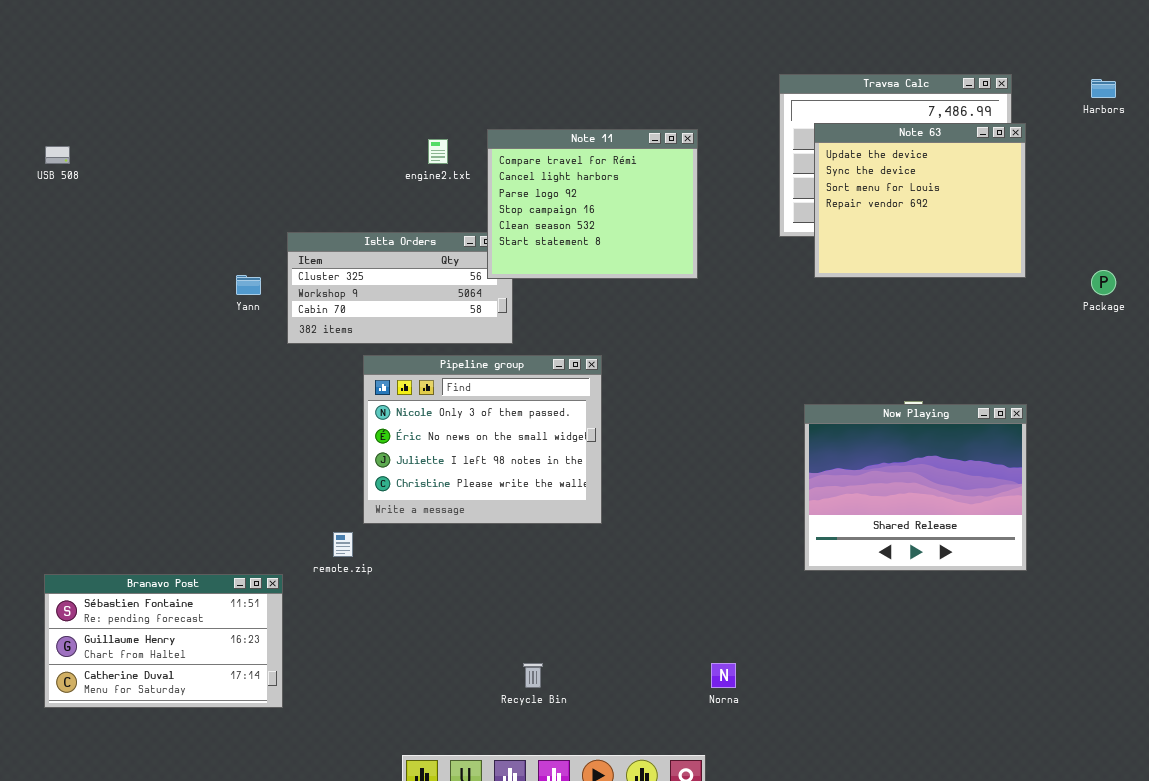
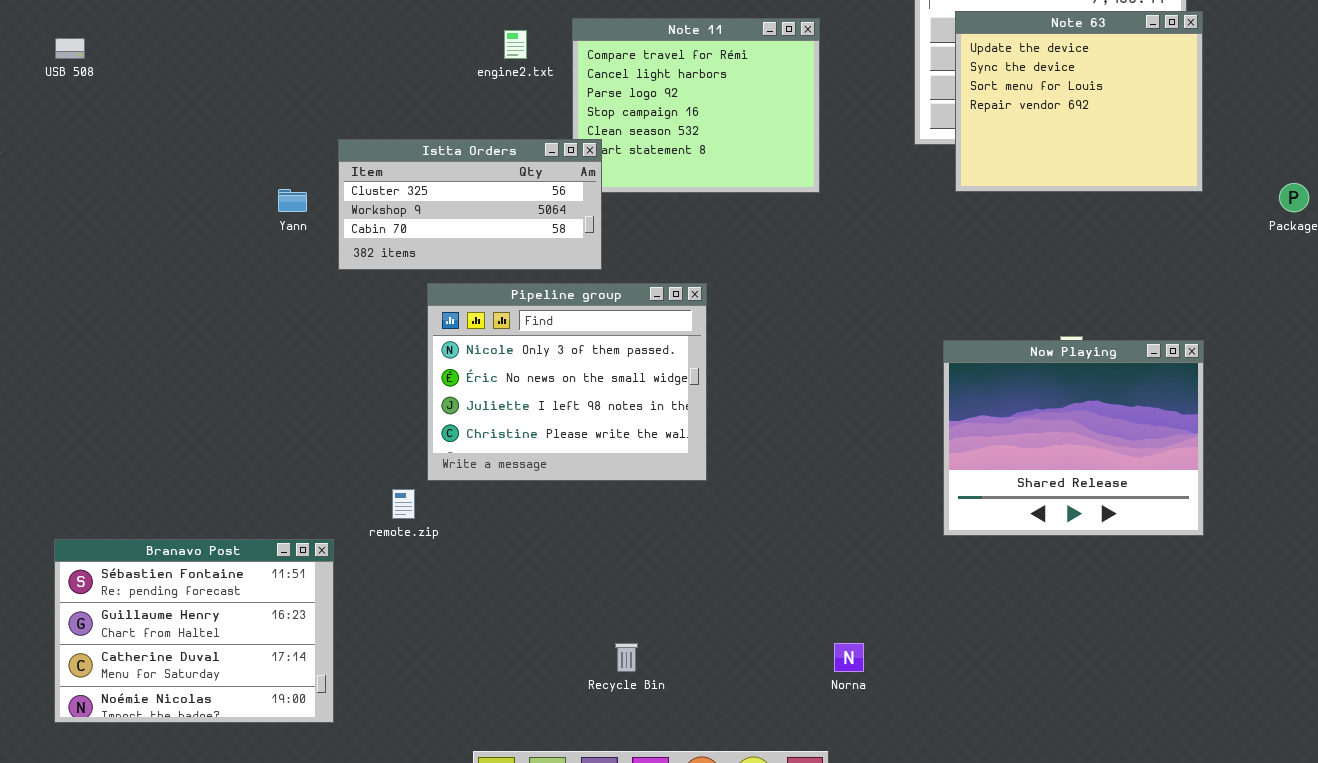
Istta Orders: [287,232,513,344] -> [338,139,602,270], raised
Branavo Post: [44,574,283,708] -> [54,539,334,723], resized

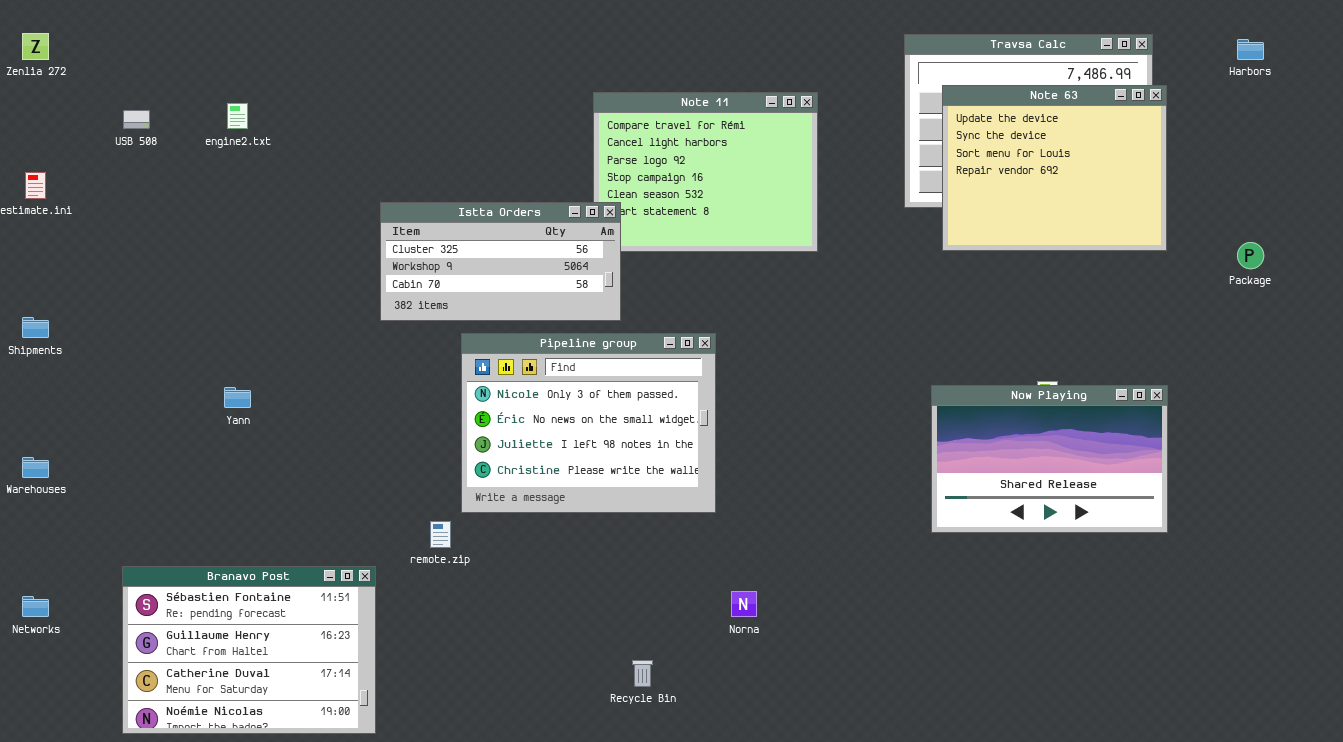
engine2.txt: [504,30,527,59] -> [227,103,248,129], moved
Yann: [278,189,307,212] -> [224,387,251,408], moved
Now Playing: [943,340,1204,536] -> [931,385,1168,533], resized
Norna: [834,643,864,672] -> [731,591,757,617], moved

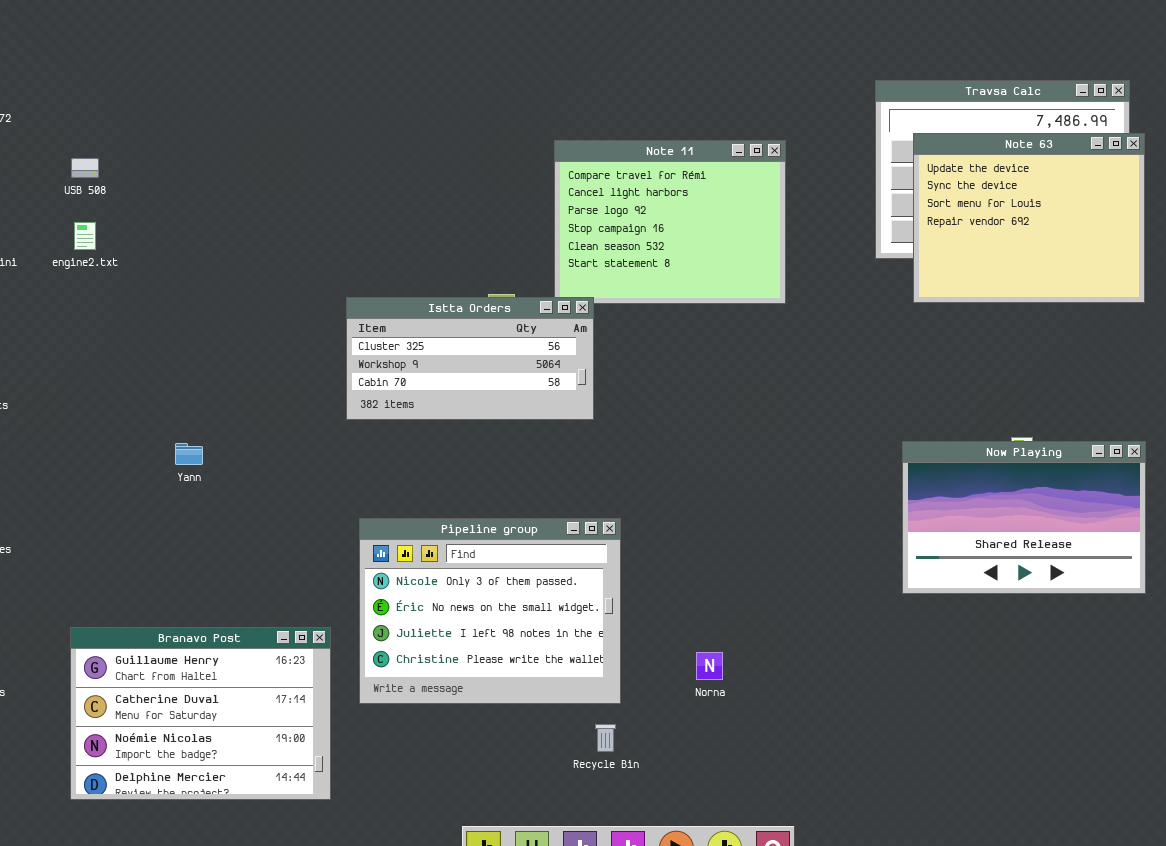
engine2.txt: [227,103,248,129] -> [74,222,96,250], moved
Istta Orders: [380,202,621,321] -> [346,297,594,420], moved
Pipeline group: [461,333,716,513] -> [359,518,621,704], moved
Branavo Post: [122,566,376,734] -> [70,627,331,800], scrolled down 1 row

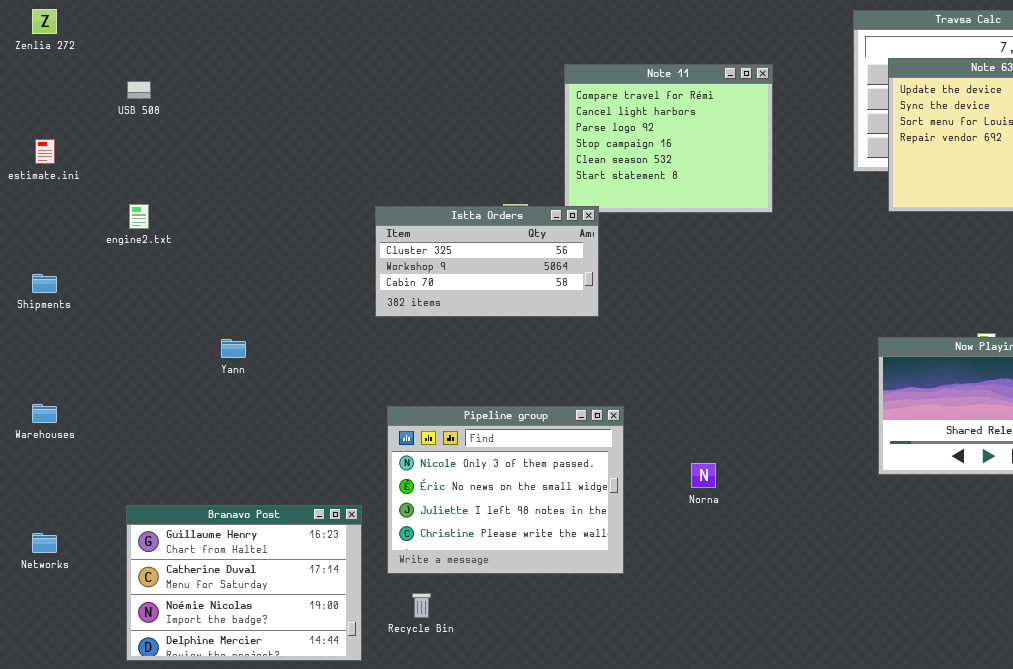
engine2.txt: [74,222,96,250] -> [129,204,149,229], moved
Norna: [696,652,723,680] -> [691,463,716,488], moved
Recycle Bin: [595,724,616,752] -> [412,593,431,618], moved

